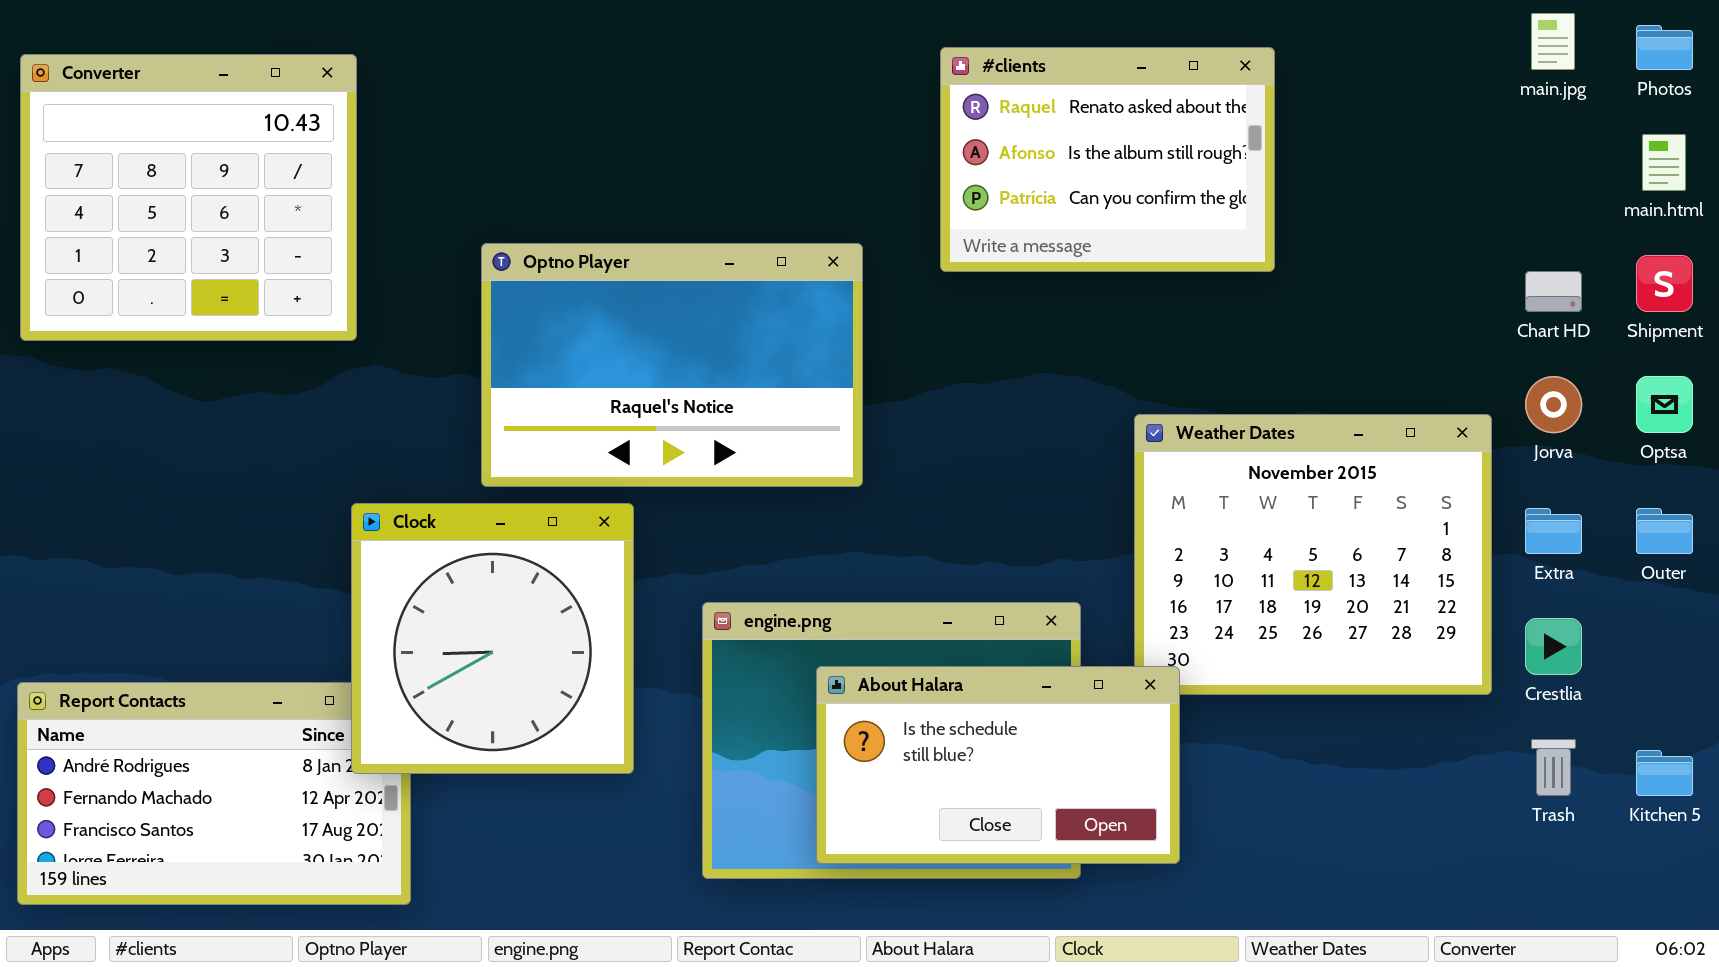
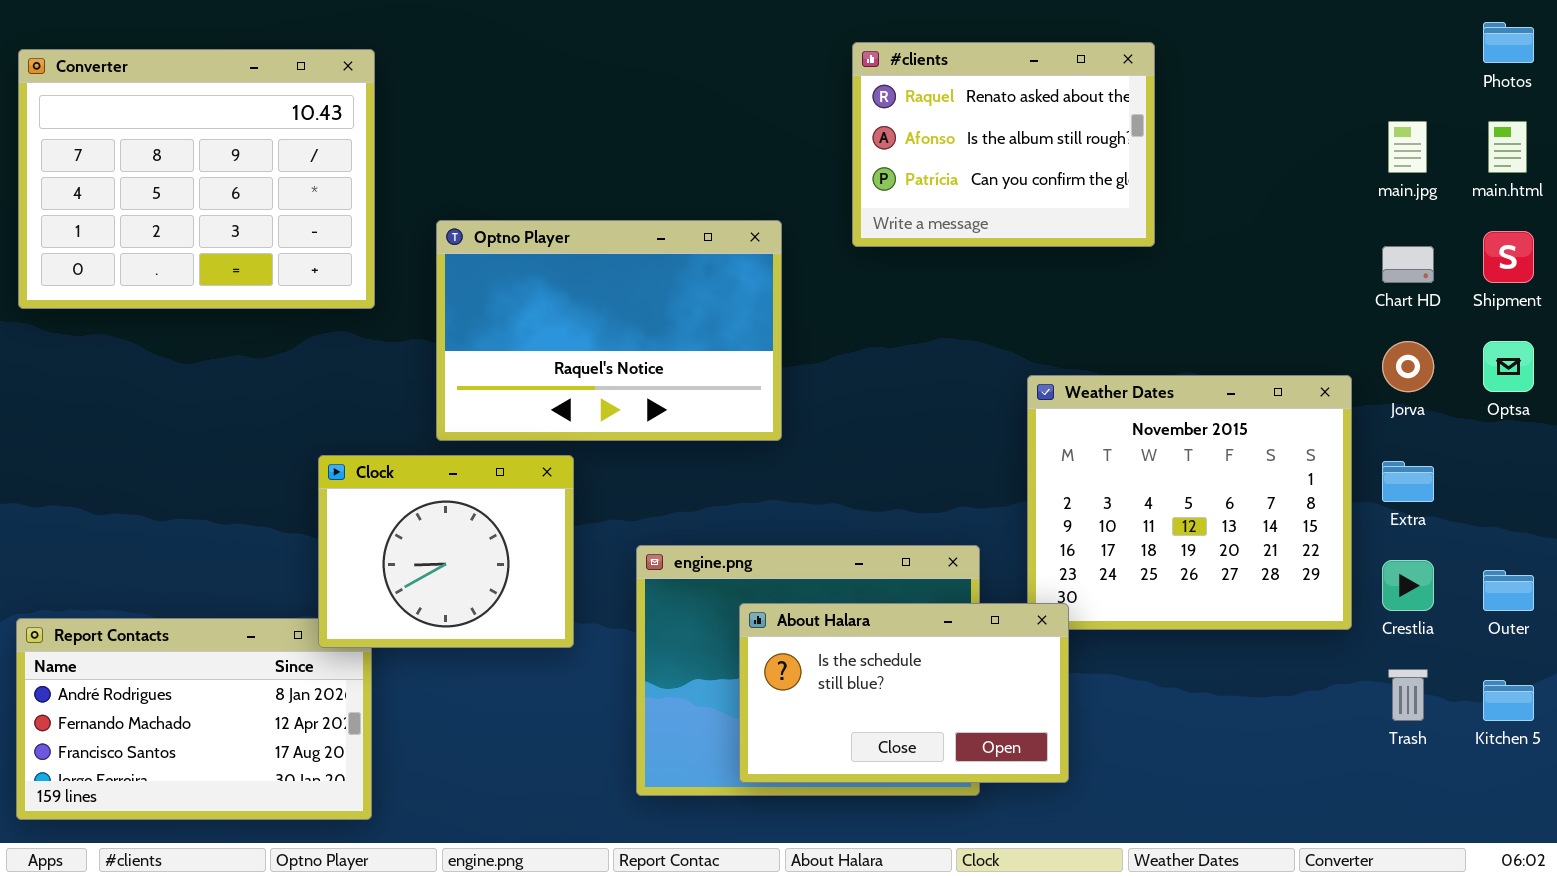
main.jpg: [1531,13,1575,70] -> [1388,121,1427,173], moved
Converter: [20,54,357,341] -> [18,49,375,309], resized
Clock: [351,503,634,774] -> [318,455,574,648], resized
Outer: [1636,508,1693,554] -> [1483,570,1534,611], moved

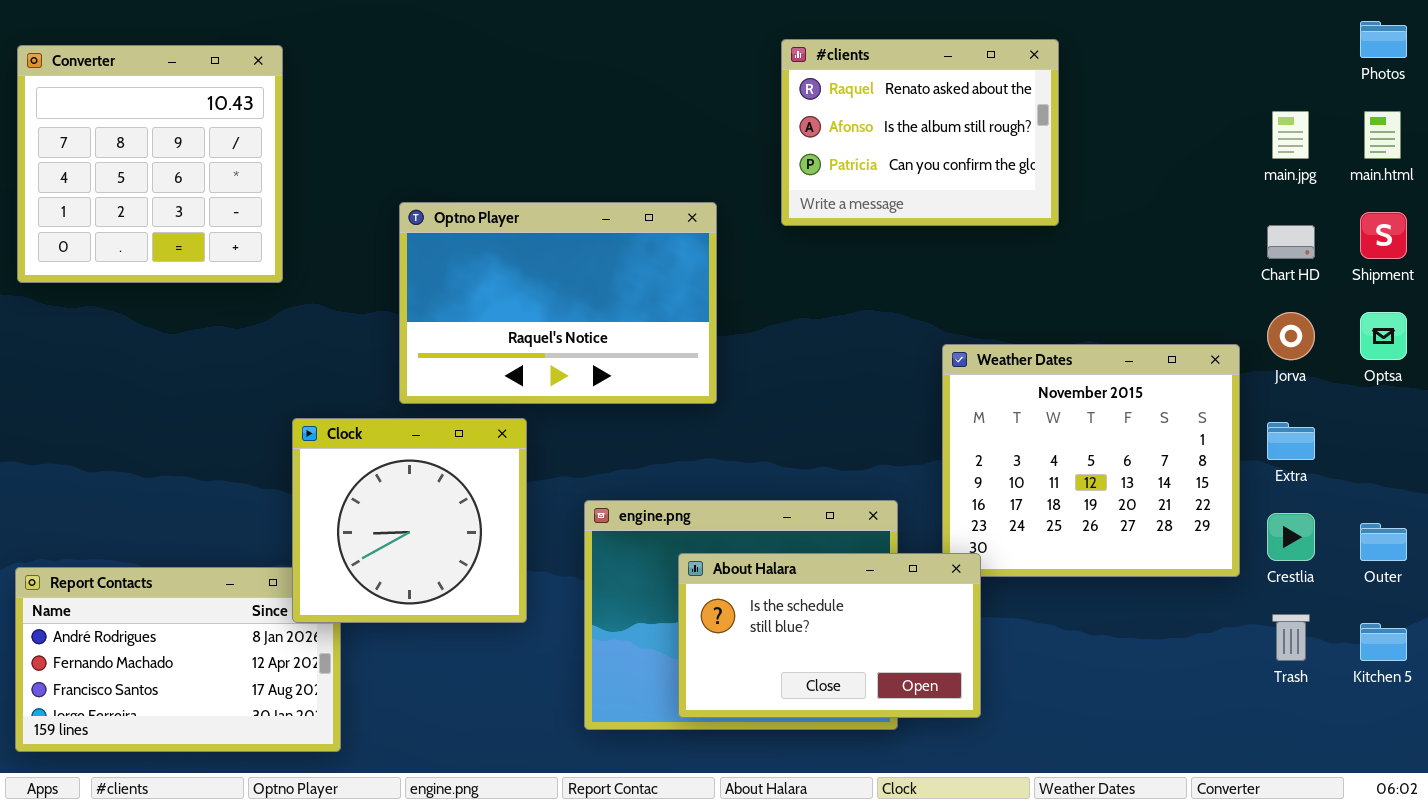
Converter: [18,49,375,309] -> [17,45,283,283], resized
Clock: [318,455,574,648] -> [292,418,527,623], resized

